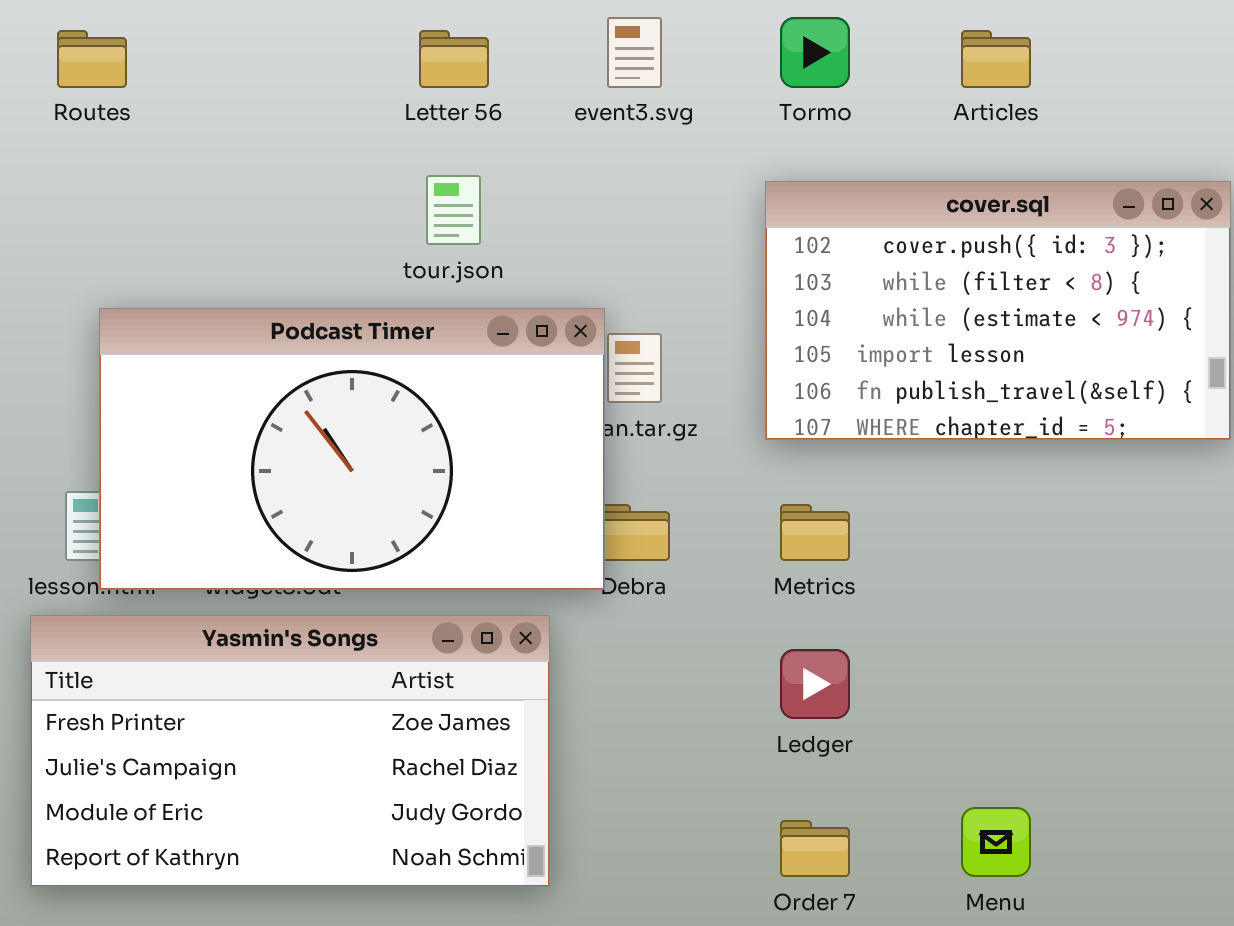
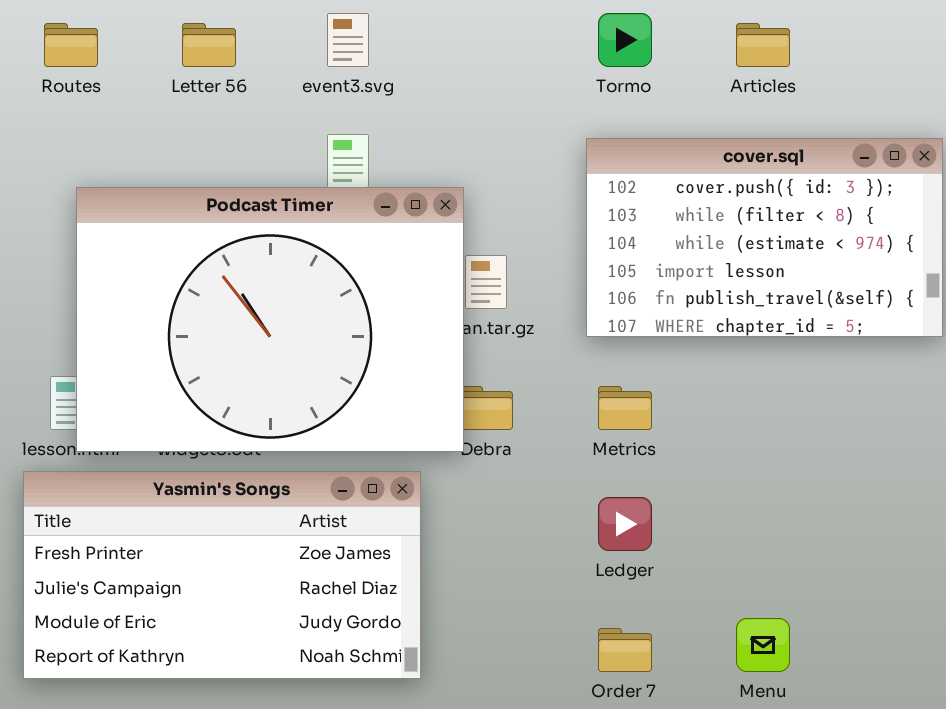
event3.svg: [607,17,662,88] -> [327,13,369,67], moved
Letter 56: [419,30,489,88] -> [182,23,236,67], moved
Podcast Timer: [99,308,605,590] -> [76,187,464,452], resized

